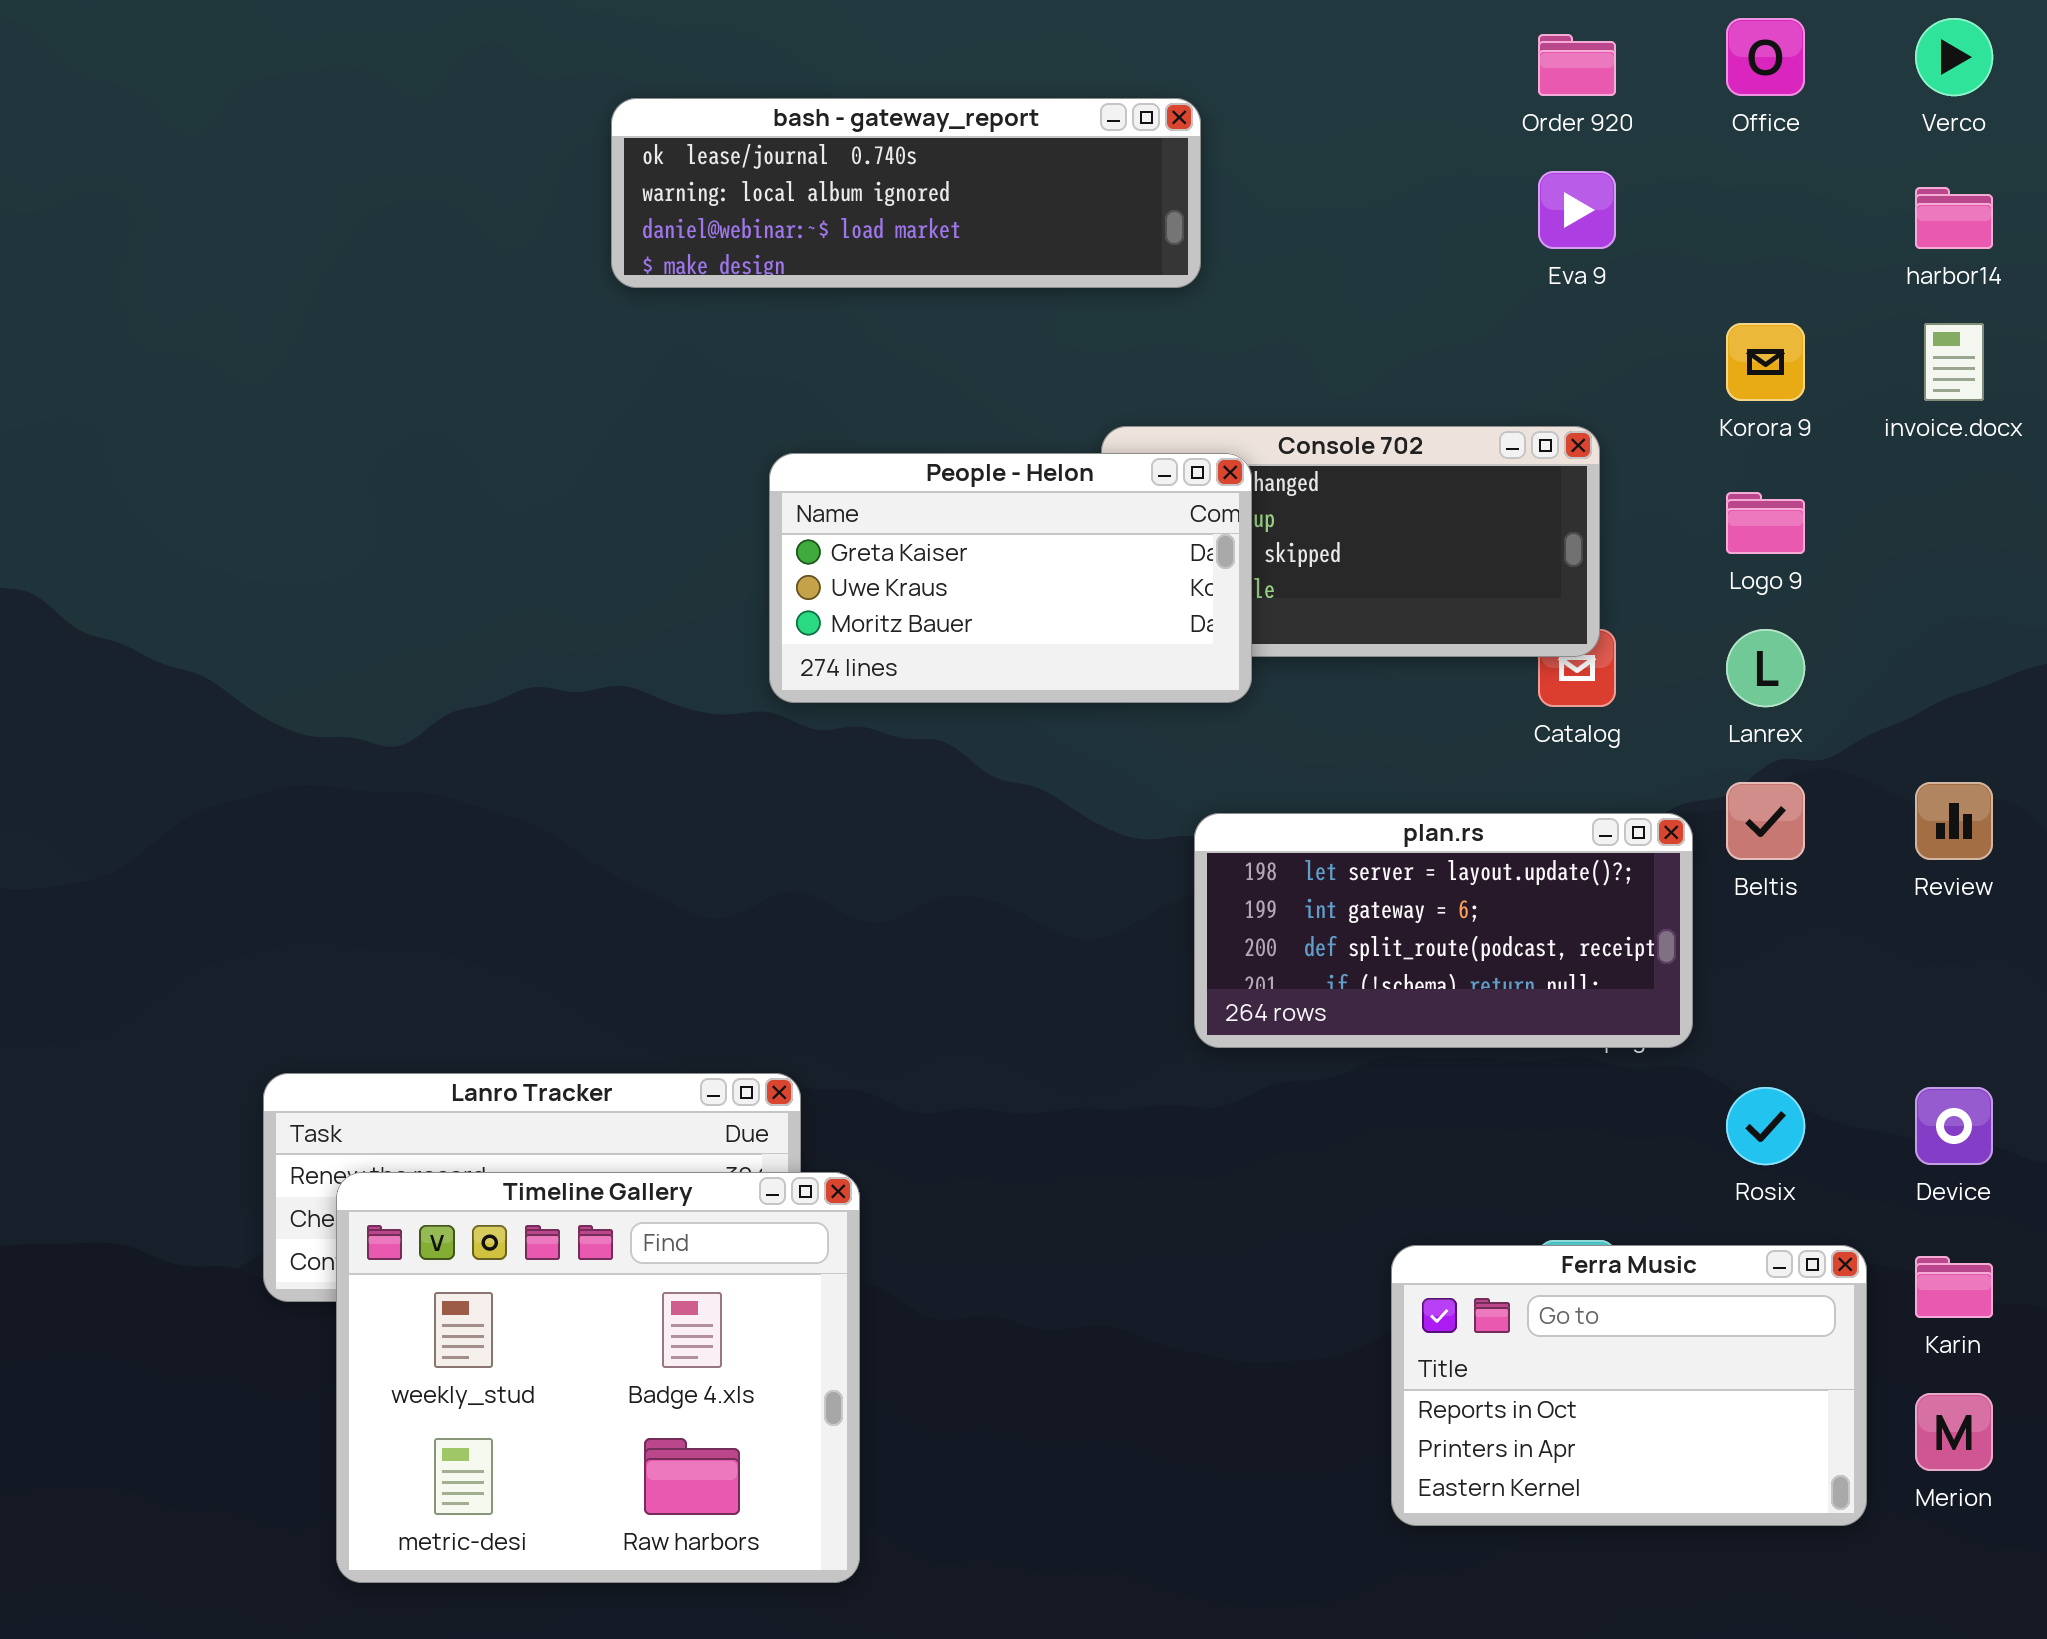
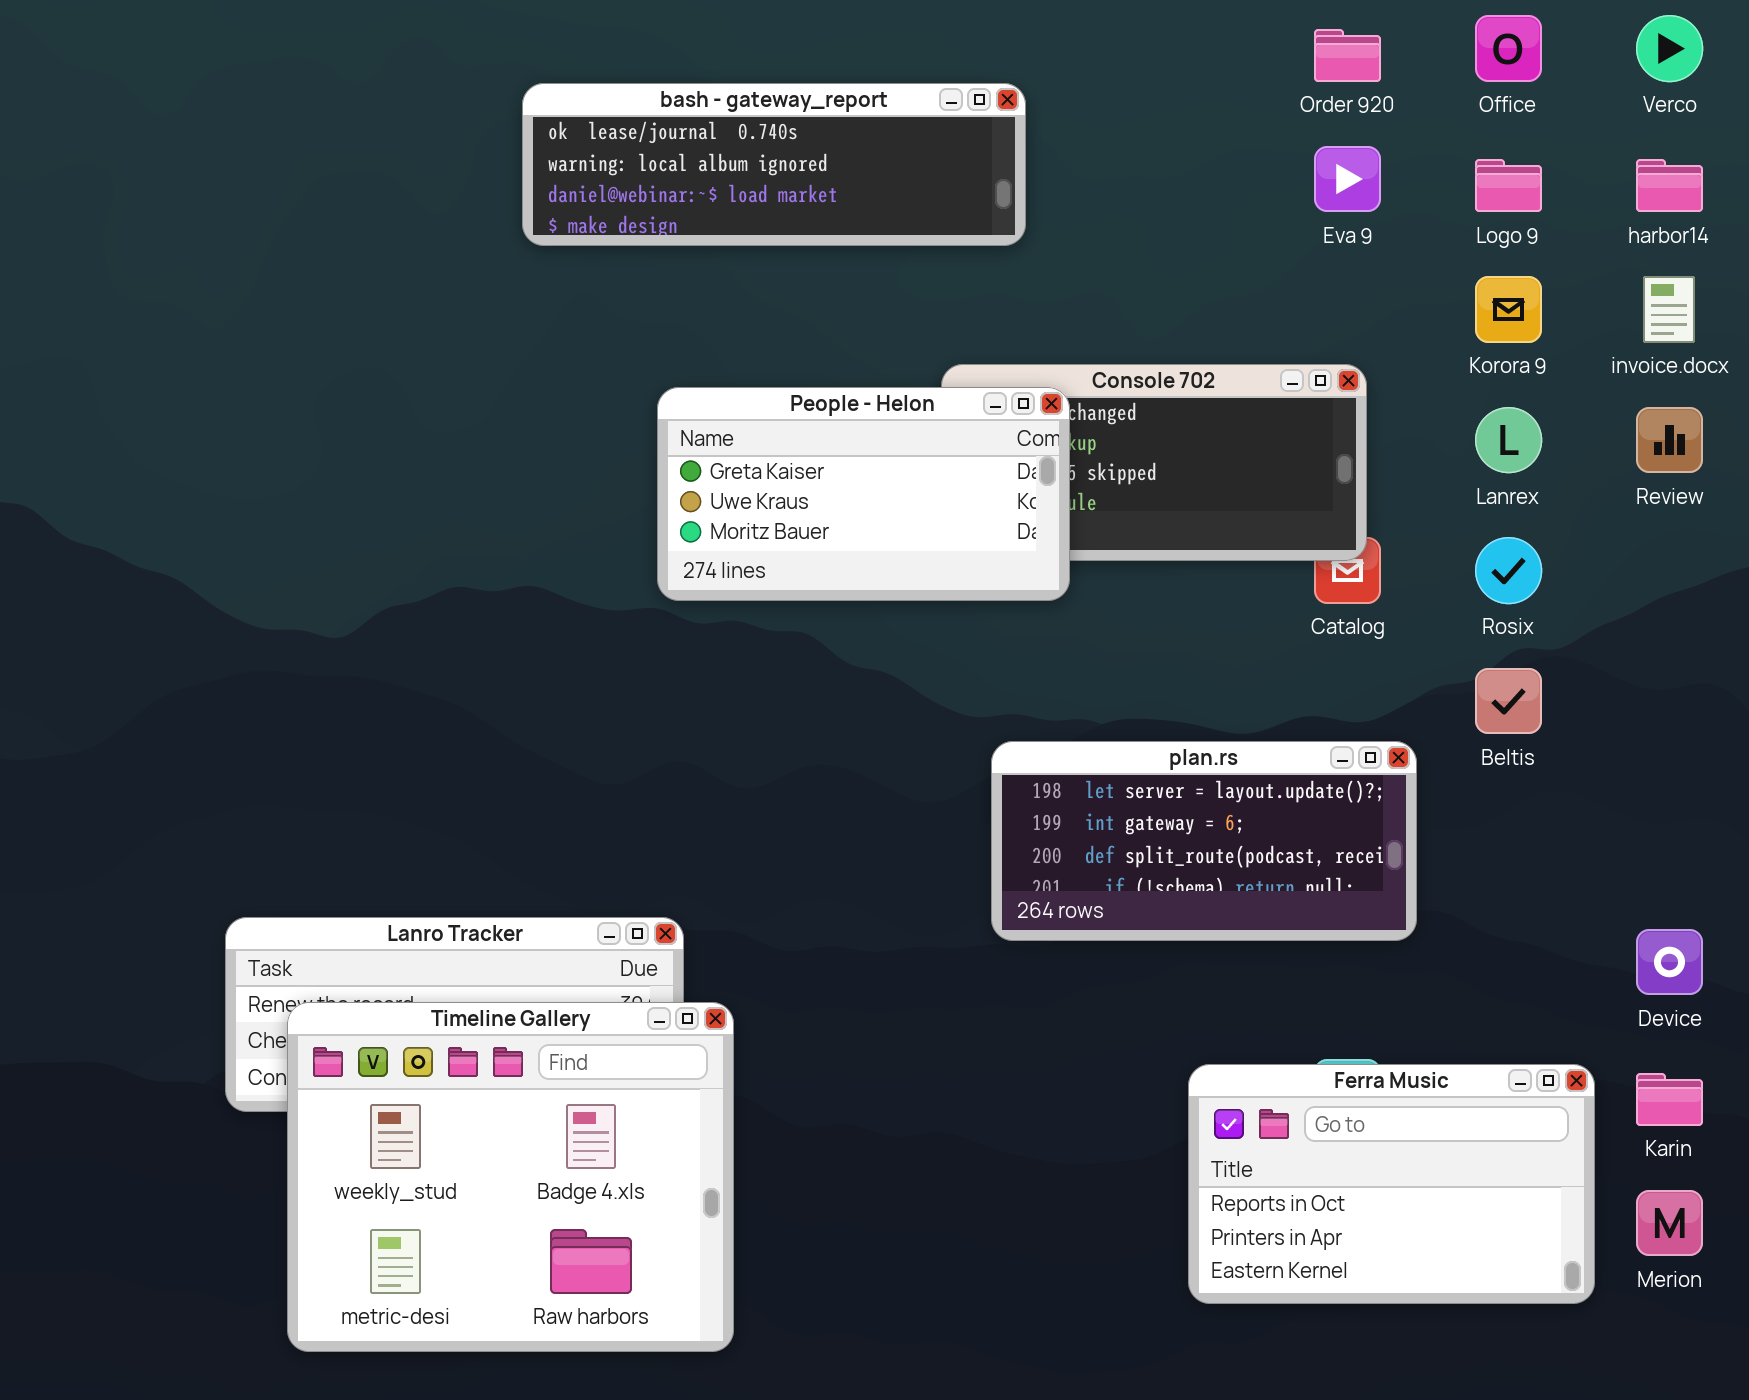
Logo 9: [1726,492,1805,554] -> [1475,159,1542,212], moved
Lanrex: [1726,629,1805,707] -> [1475,407,1542,473], moved
Review: [1915,782,1993,860] -> [1636,407,1703,473], moved
plan.rs: [1194,813,1693,1048] -> [991,741,1417,941], moved
Rosix: [1726,1087,1805,1165] -> [1475,537,1542,604], moved

